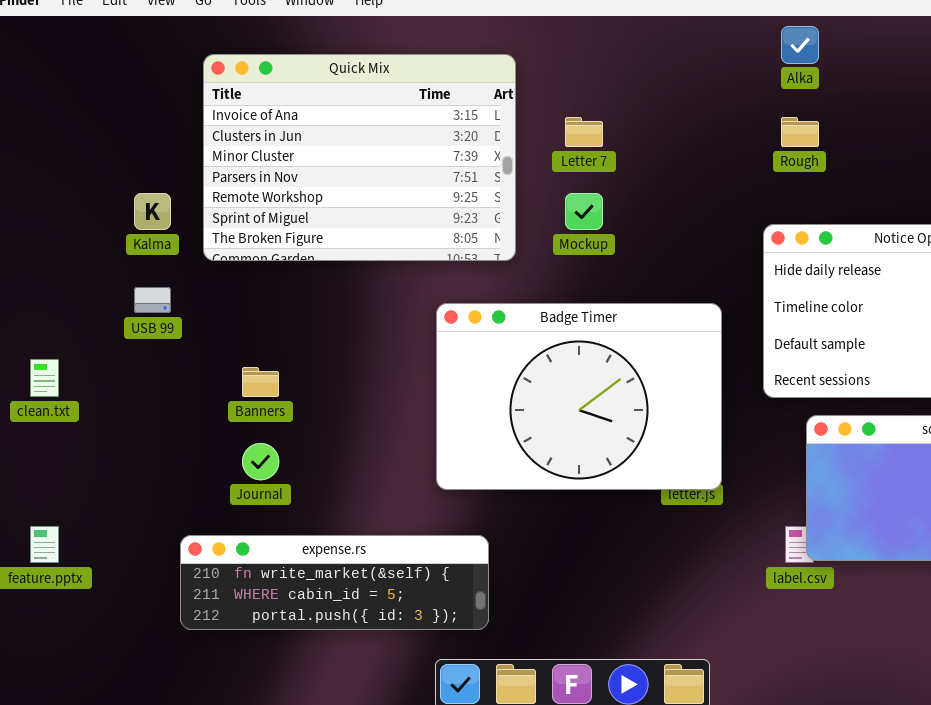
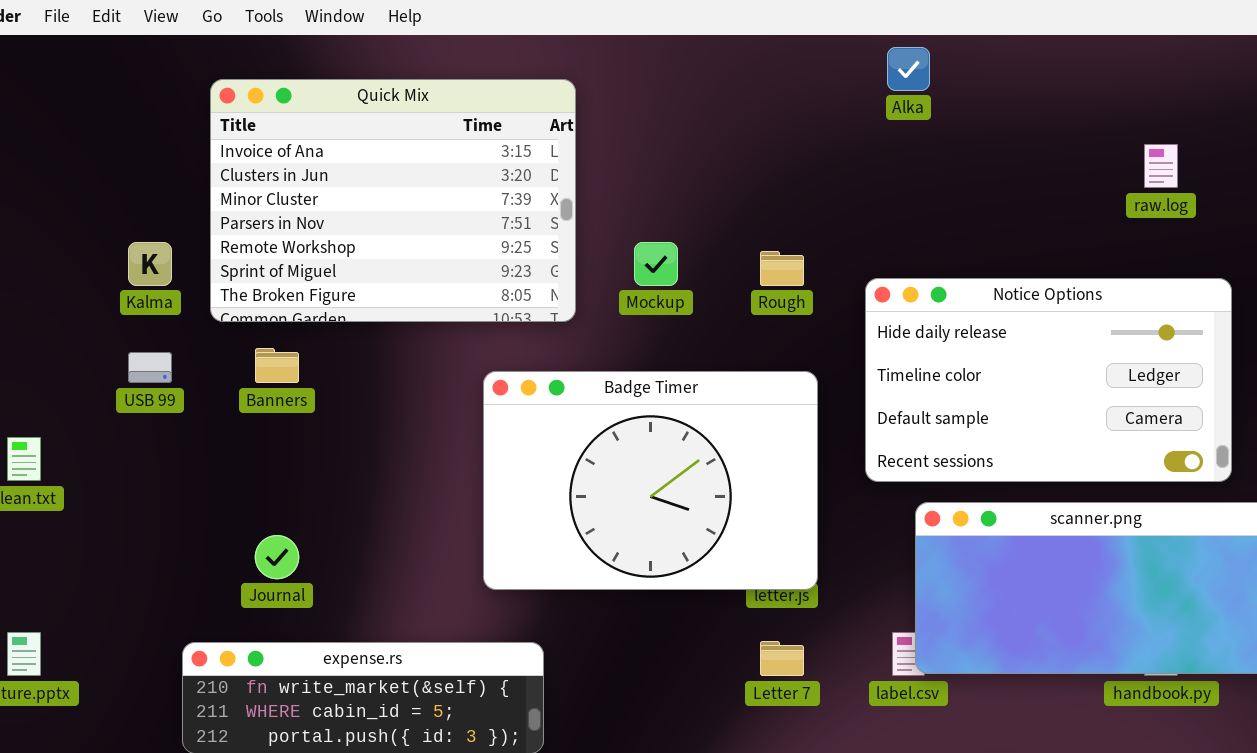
Letter 7: [565,117,603,147] -> [760,641,804,676], moved
Rough: [781,117,819,147] -> [760,251,804,286], moved
Banners: [242,367,279,397] -> [255,348,299,383], moved

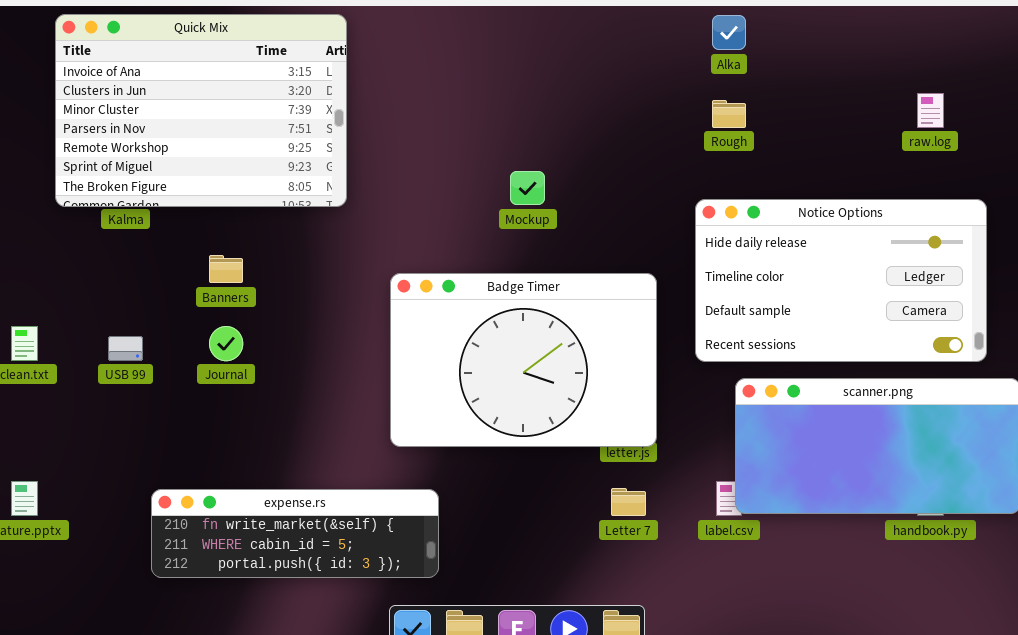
Quick Mix: [210,79,576,322] -> [55,14,347,207], moved
Rough: [760,251,804,286] -> [712,100,746,128], moved
USB 99: [128,352,172,383] -> [108,336,143,361], moved
Journal: [255,535,299,579] -> [209,326,243,361], moved

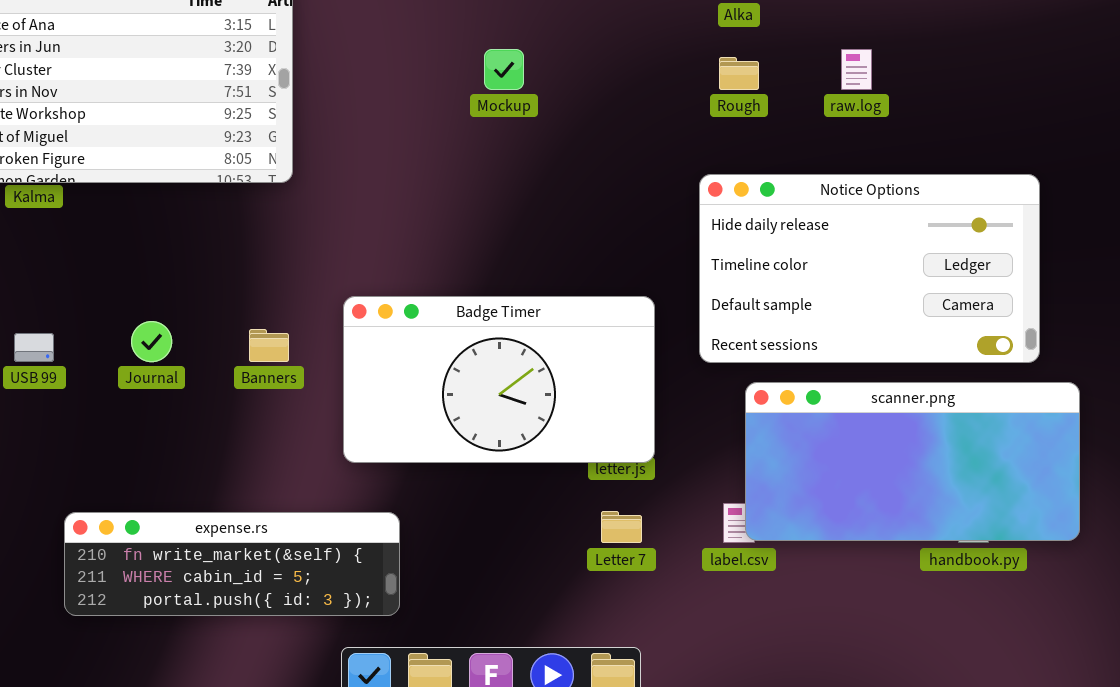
raw.log: [917,93,944,128] -> [841,49,872,90], moved
Mockup: [510,171,545,205] -> [484,49,524,90], moved
Banners: [209,255,243,283] -> [249,329,289,362], moved
Badge Timer: [390,273,657,447] -> [343,296,655,463], resized

